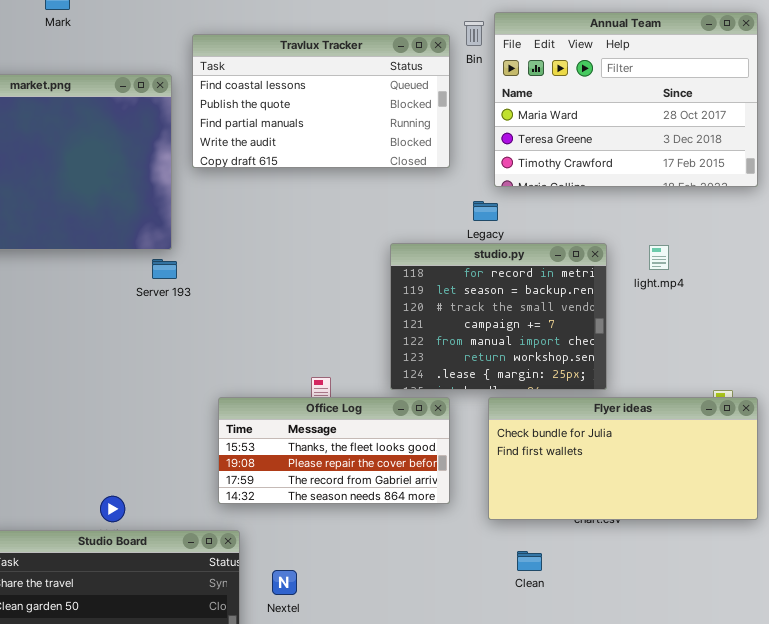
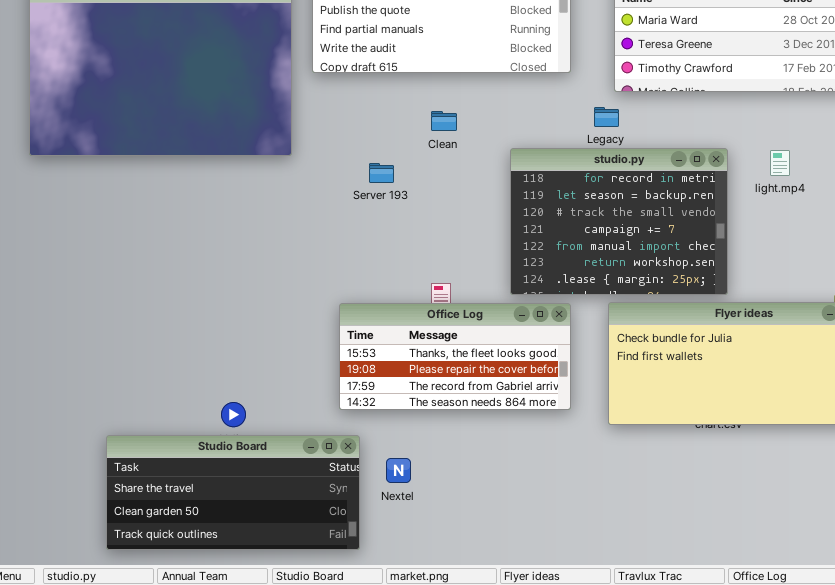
Server 193: [152,259,177,279] -> [369,163,394,183], moved
Clean: [517,551,542,571] -> [431,111,457,131], moved
Nextel: [272,570,297,595] -> [386,458,411,483], moved

